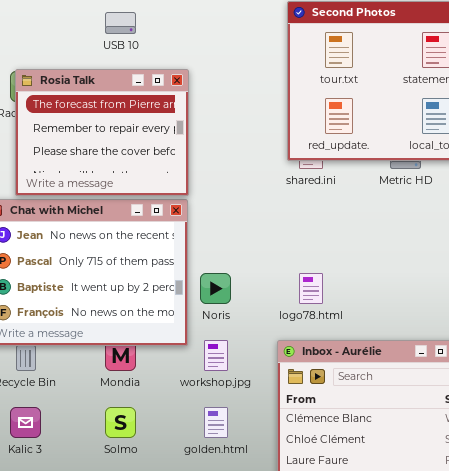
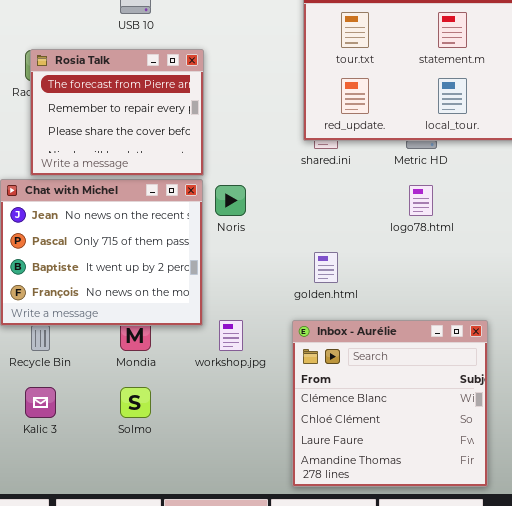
Noris: [200,273,231,304] -> [215,185,246,216], moved
logo78.html: [299,273,323,304] -> [409,185,433,216], moved
golden.html: [204,407,228,438] -> [314,252,338,283], moved

